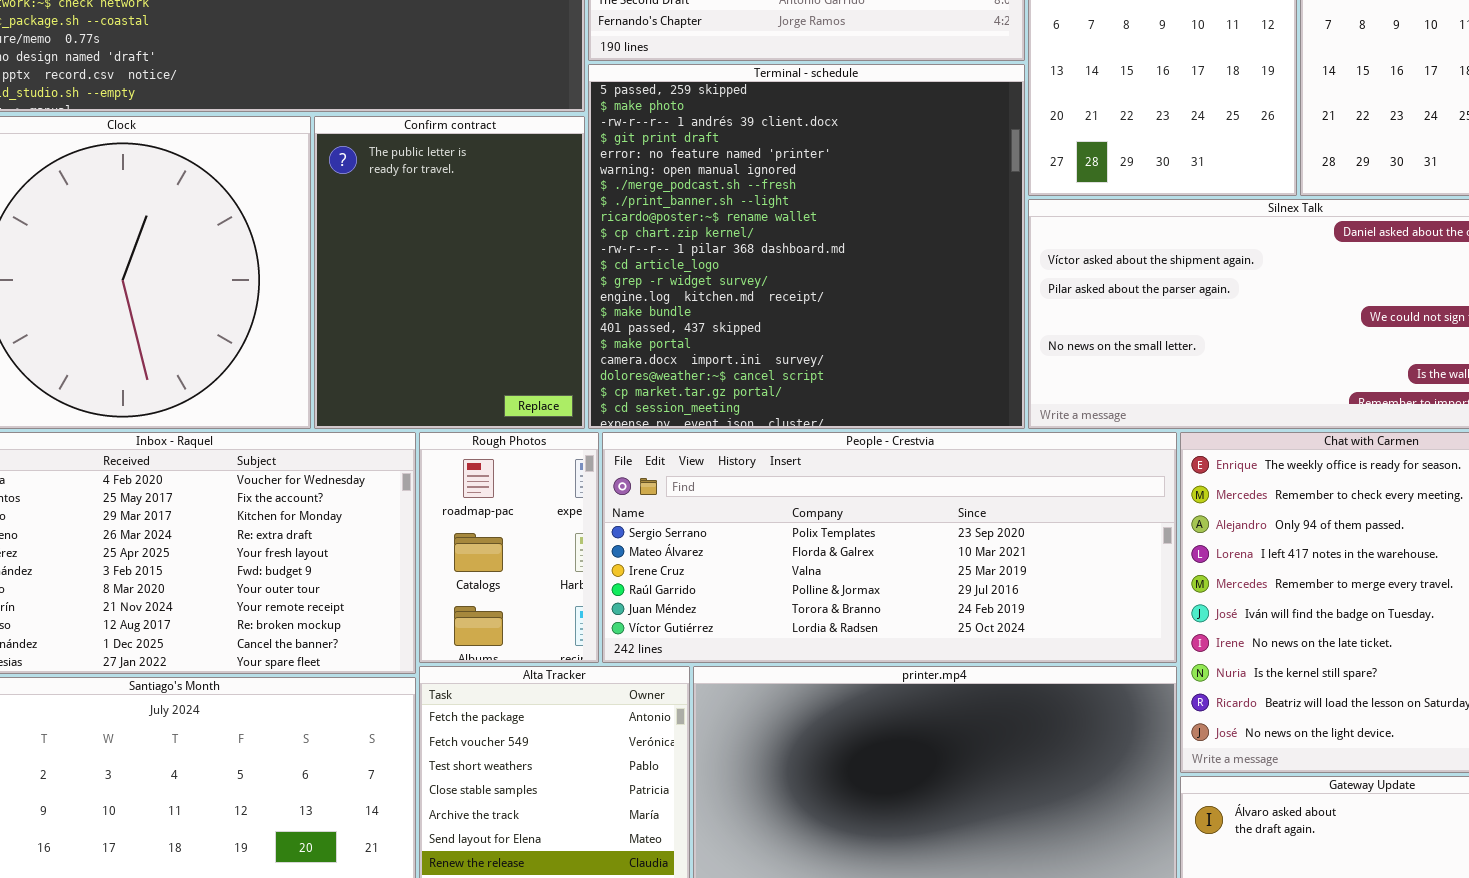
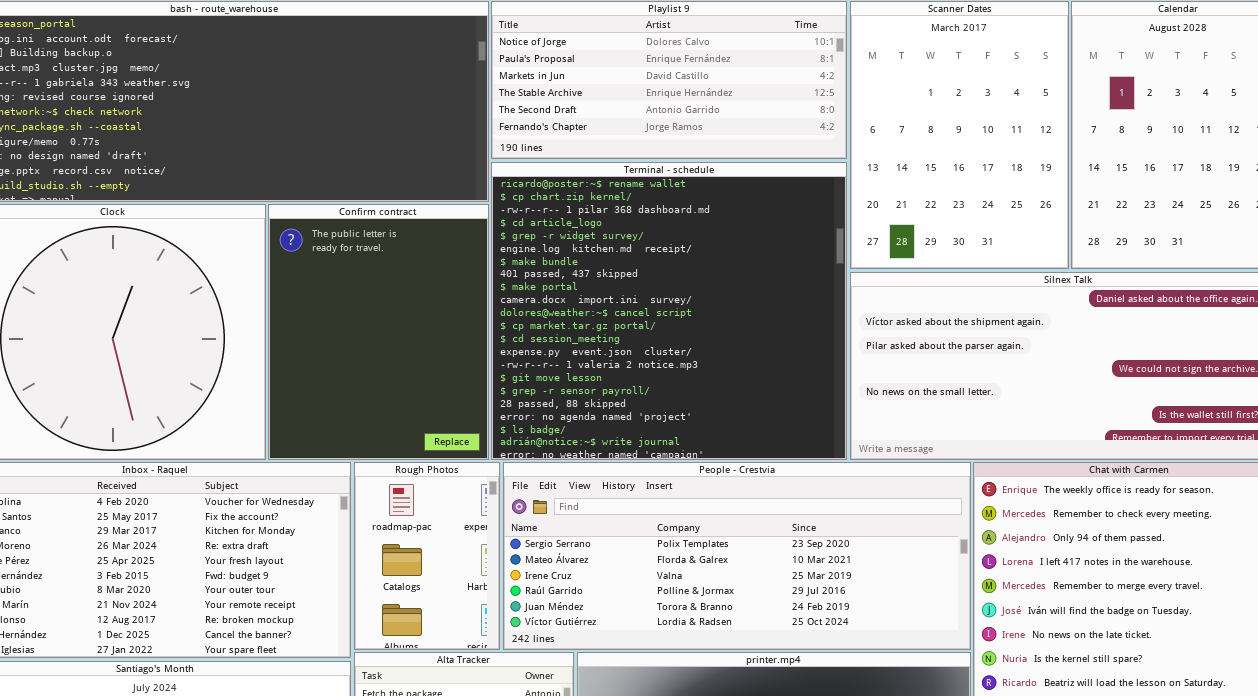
Terminal - schedule: [588,64,1025,429] -> [491,162,847,460], scrolled down 8 rows

